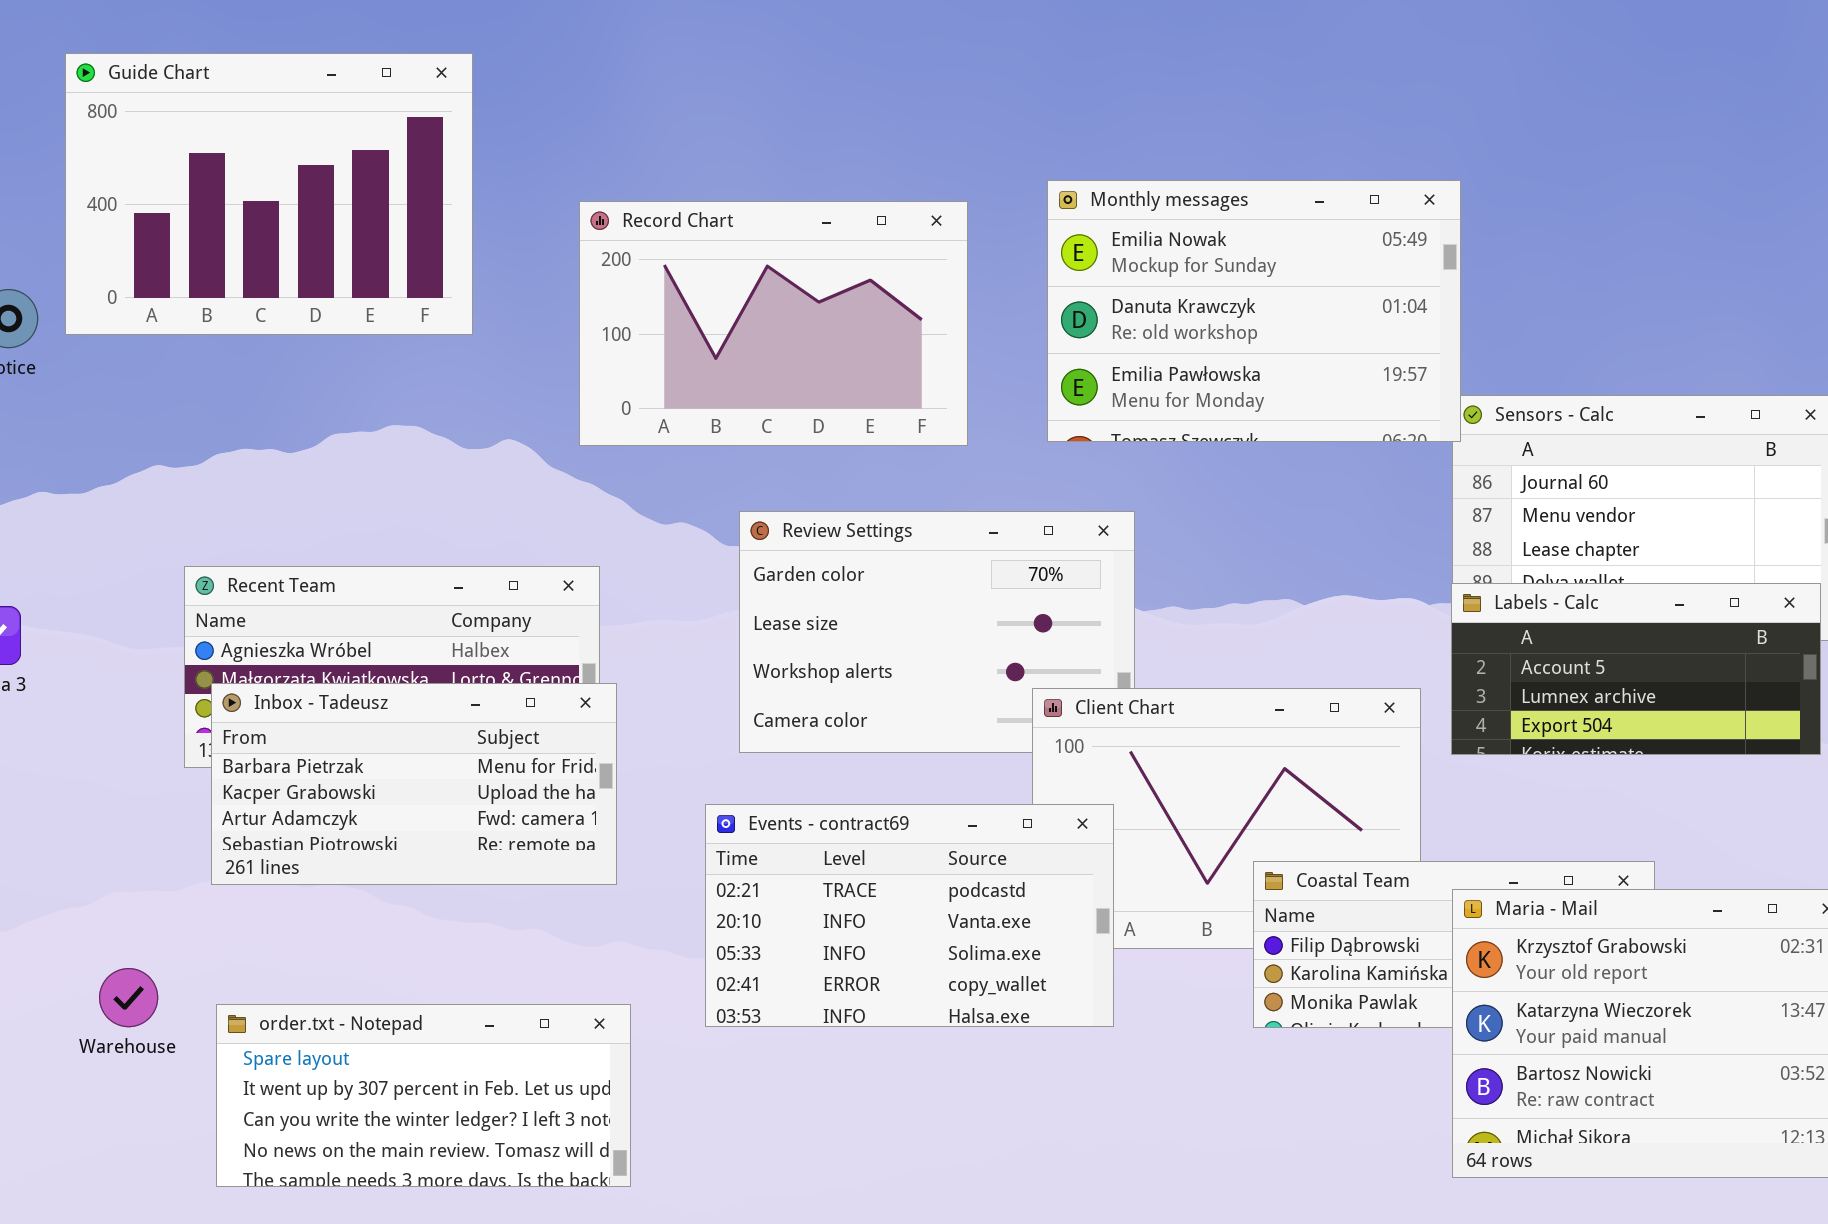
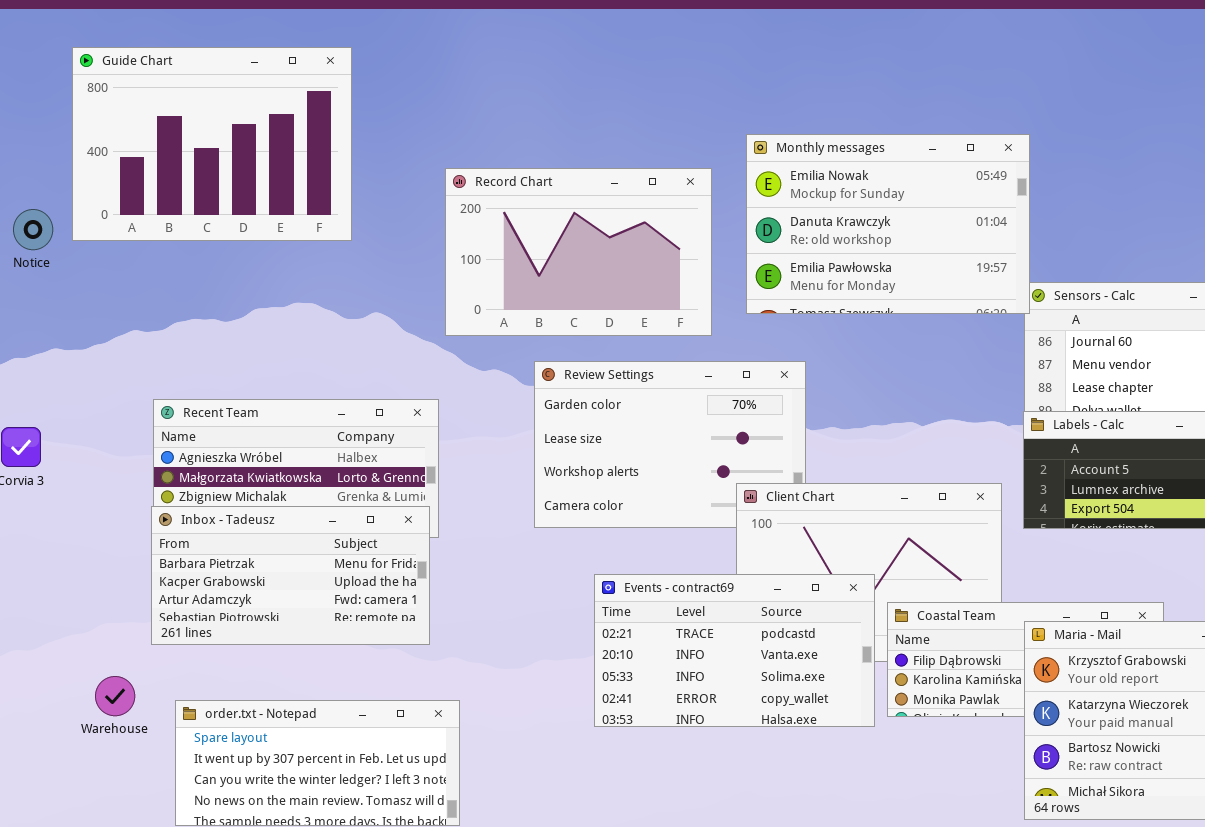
Record Chart: [579,201,968,446] -> [445,168,712,336], moved
Inbox - Tadeusz: [211,683,617,885] -> [151,506,430,645], moved
Events - contract69: [705,804,1114,1027] -> [594,574,875,727], moved

